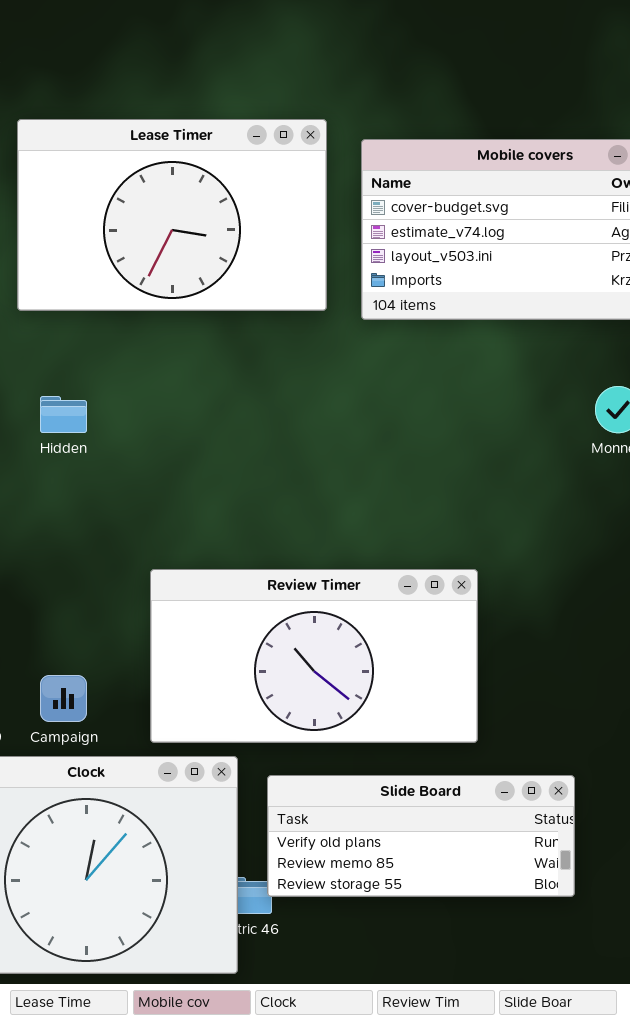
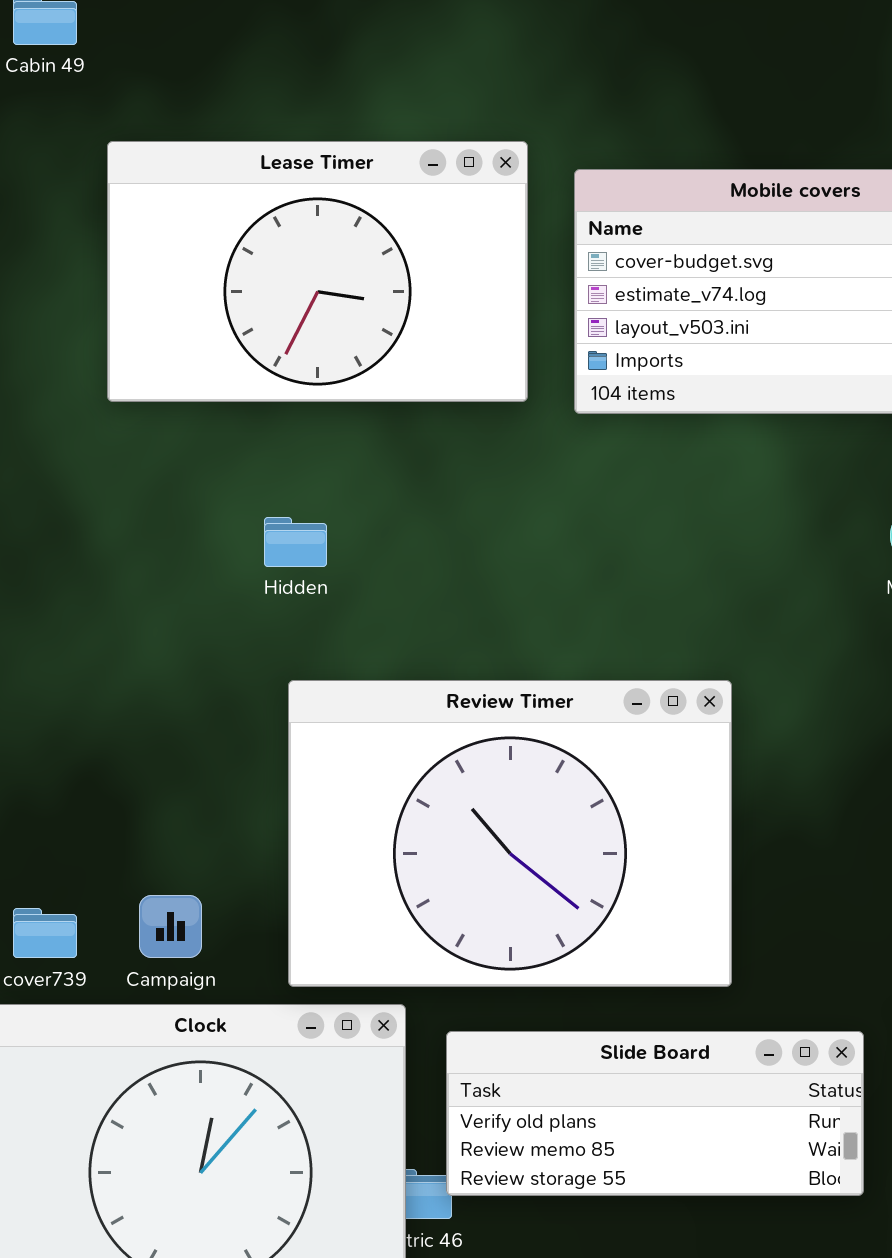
Hidden: [40,396,87,433] -> [264,517,327,567], moved
Review Timer: [150,569,478,743] -> [288,680,732,987], resized

